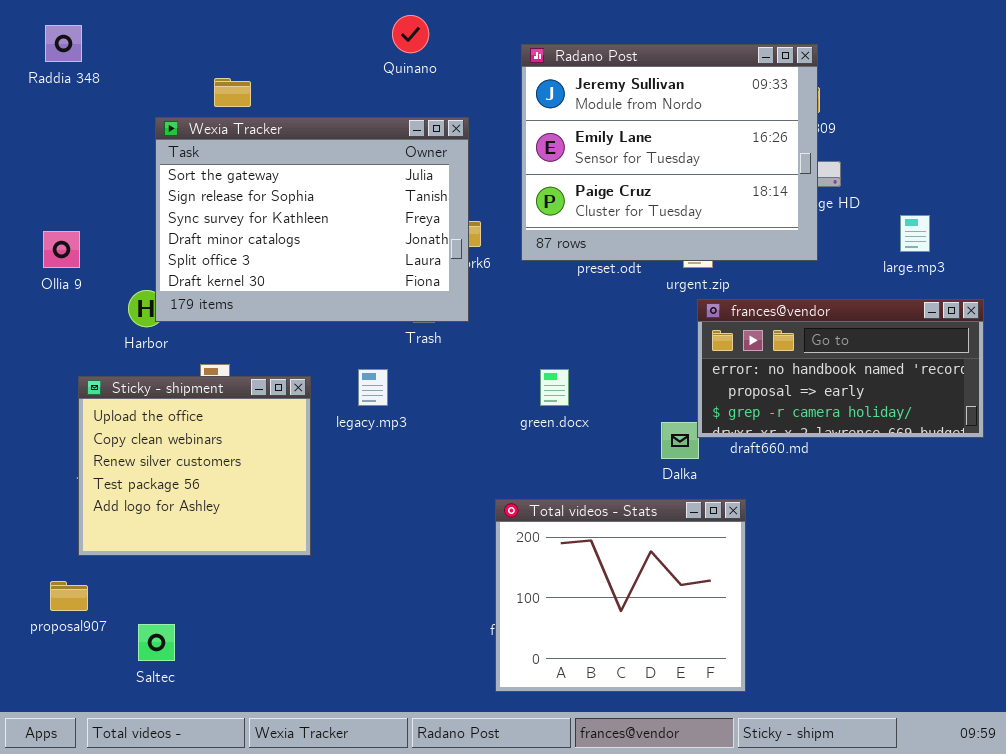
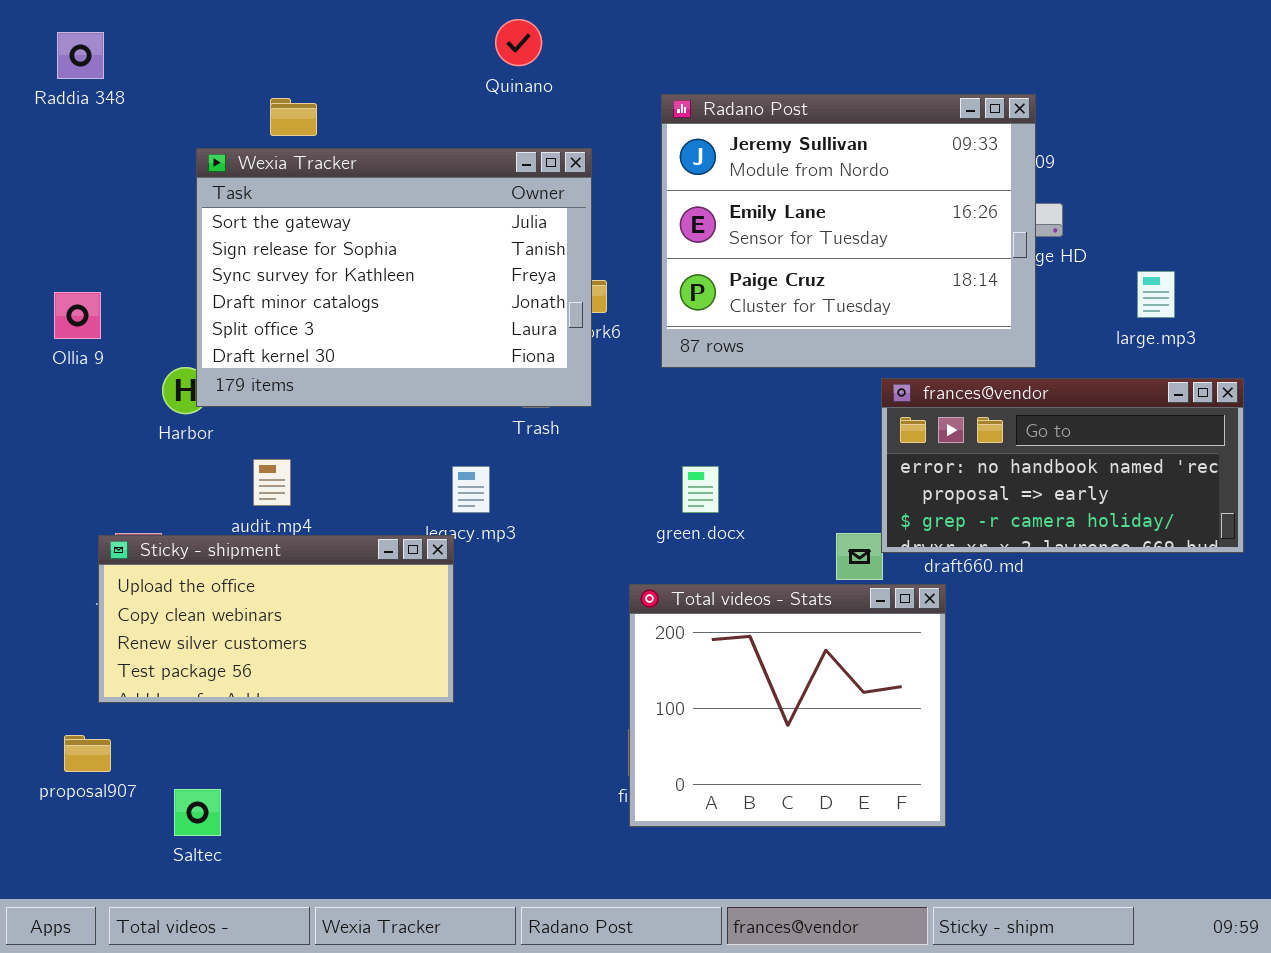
Radano Post: [521,44,818,261] -> [661,94,1036,368], moved
Sticky - shipment: [78,376,311,556] -> [98,535,454,703], resized
Total videos - Stats: [495,499,746,692] -> [629,584,946,827], moved

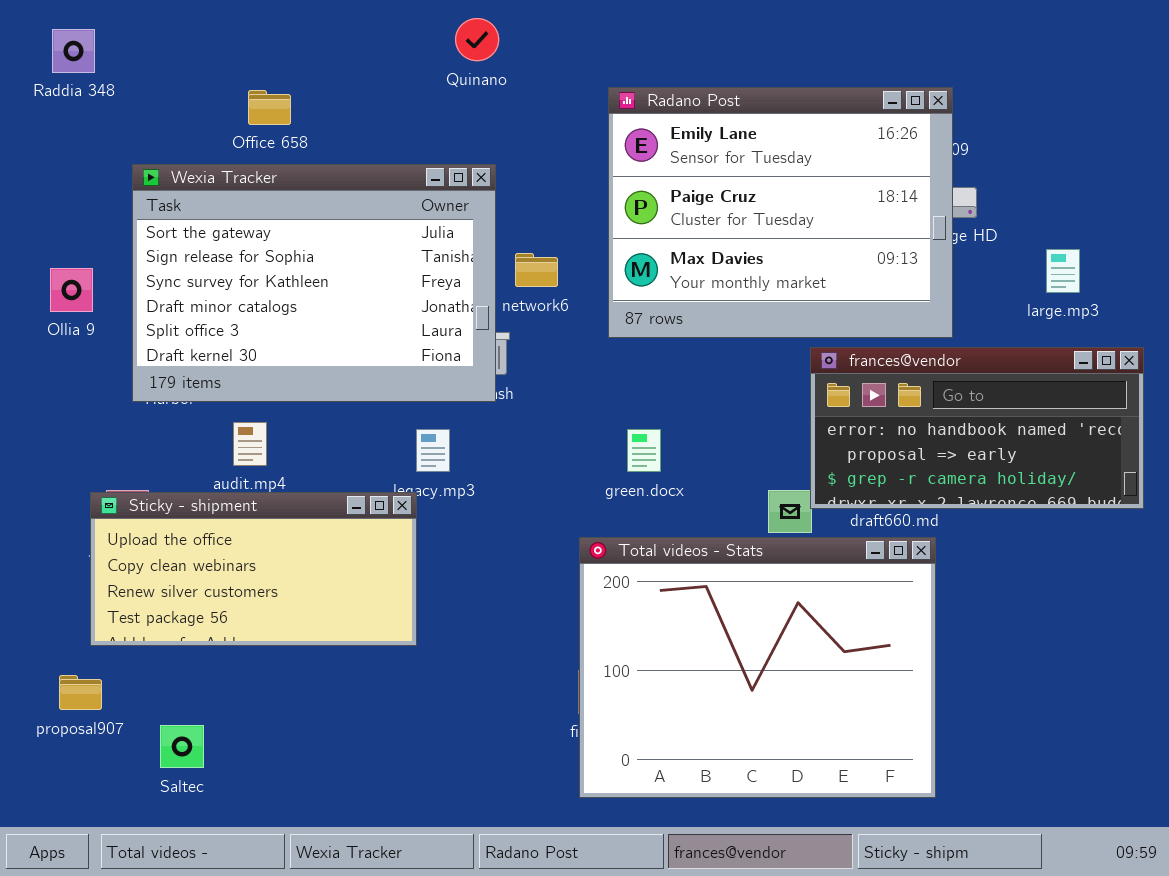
Radano Post: [661,94,1036,368] -> [608,87,953,338], scrolled down 1 row
Wexia Tracker: [196,148,592,407] -> [132,164,496,402], moved
Total videos - Stats: [629,584,946,827] -> [579,537,936,798], resized

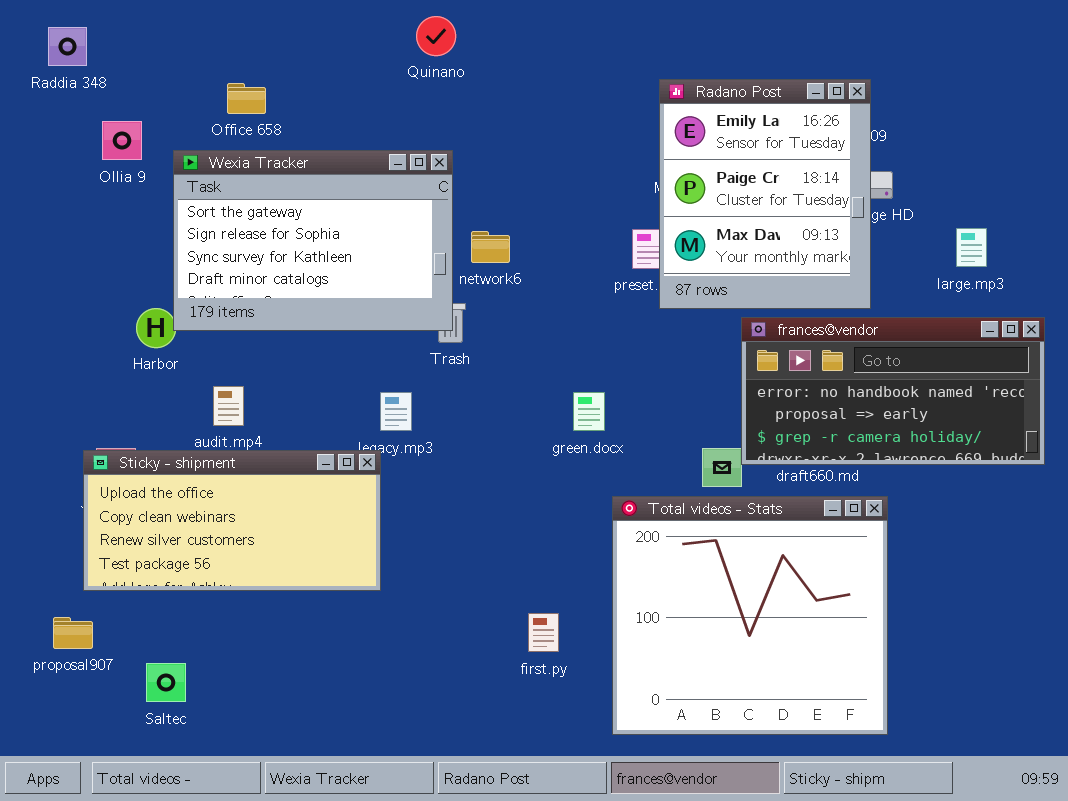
Radano Post: [608,87,953,338] -> [659,79,871,309], resized
Wexia Tracker: [132,164,496,402] -> [173,150,453,331], resized
Ollia 9: [50,268,93,312] -> [102,121,142,160], moved
Total videos - Stats: [579,537,936,798] -> [612,496,888,735], moved, resized

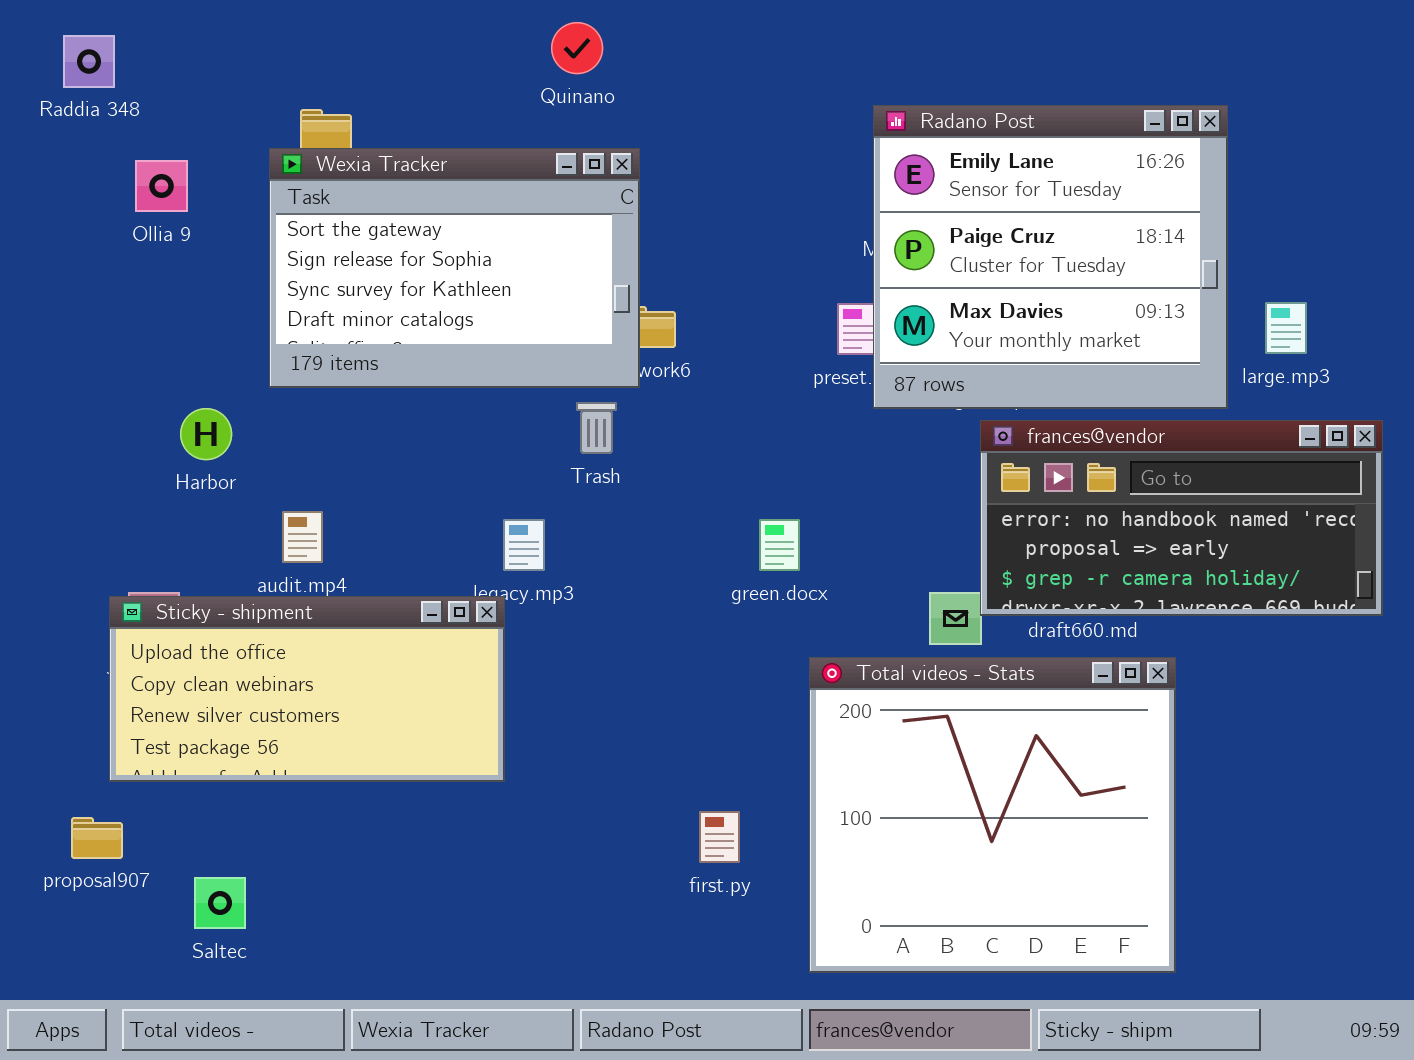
Radano Post: [659,79,871,309] -> [873,105,1228,409], resized
Wexia Tracker: [173,150,453,331] -> [269,148,640,388], moved

